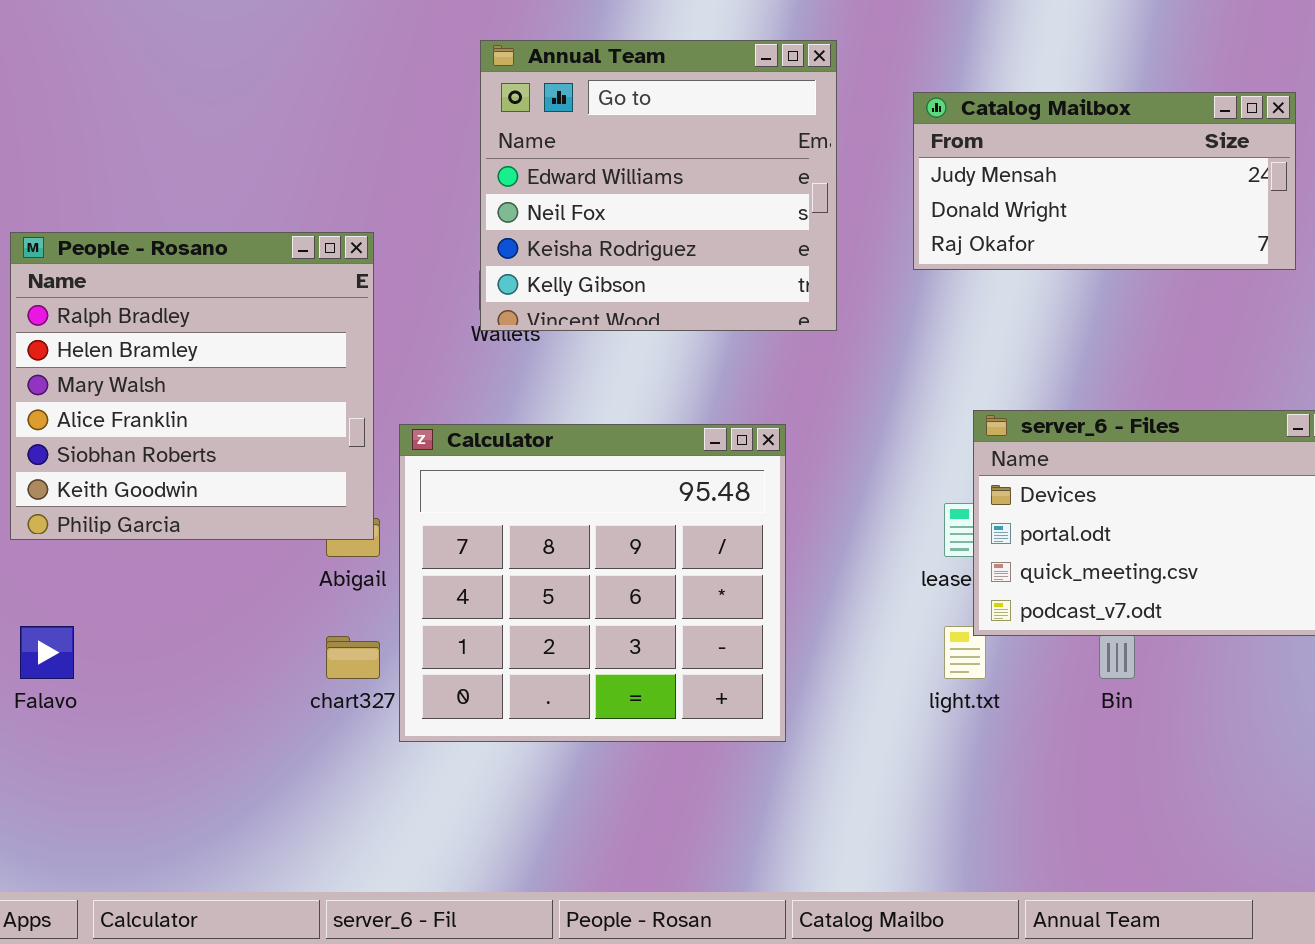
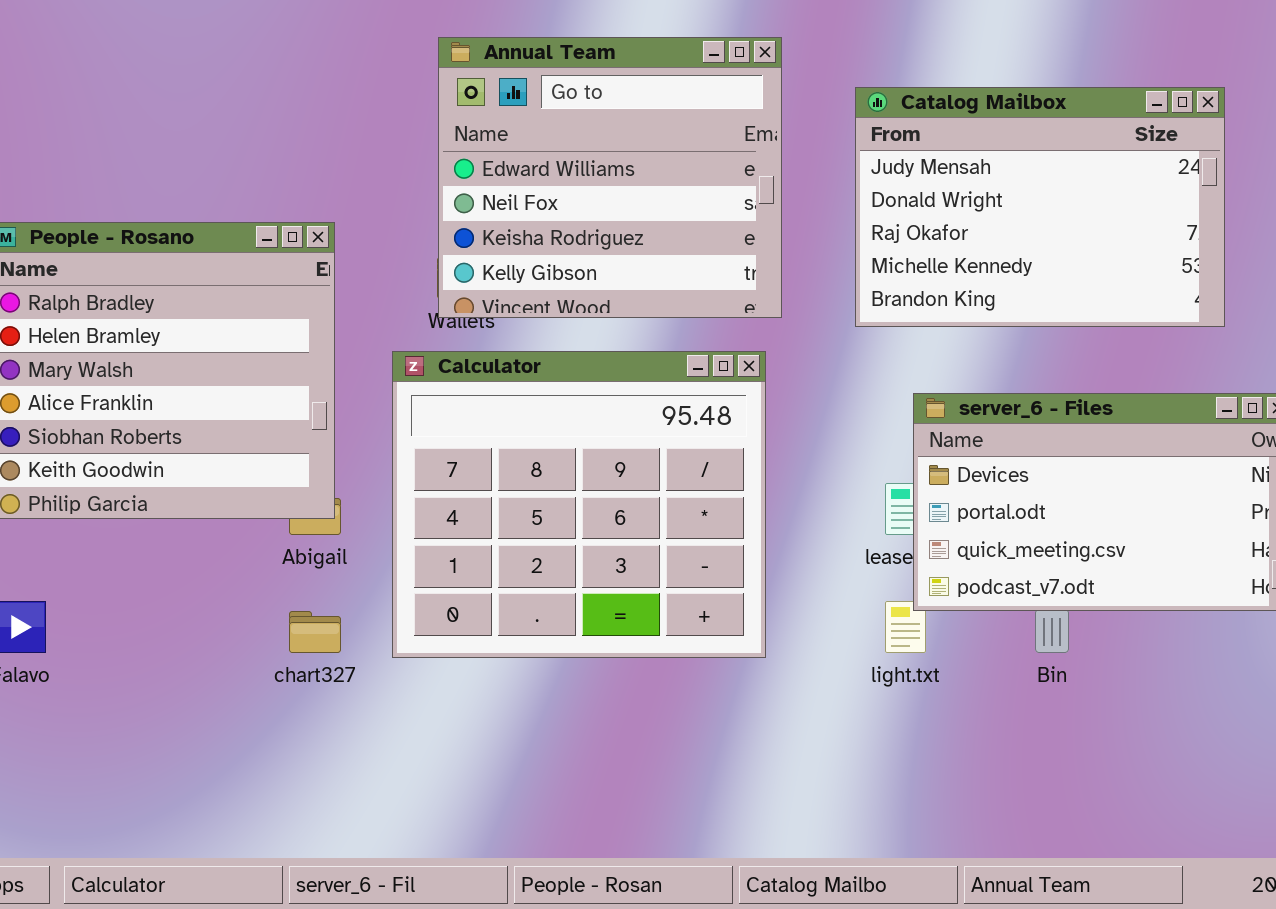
Catalog Mailbox: [913,92,1296,270] -> [855,87,1225,327], resized
Calculator: [399,424,786,742] -> [392,351,766,658], moved

